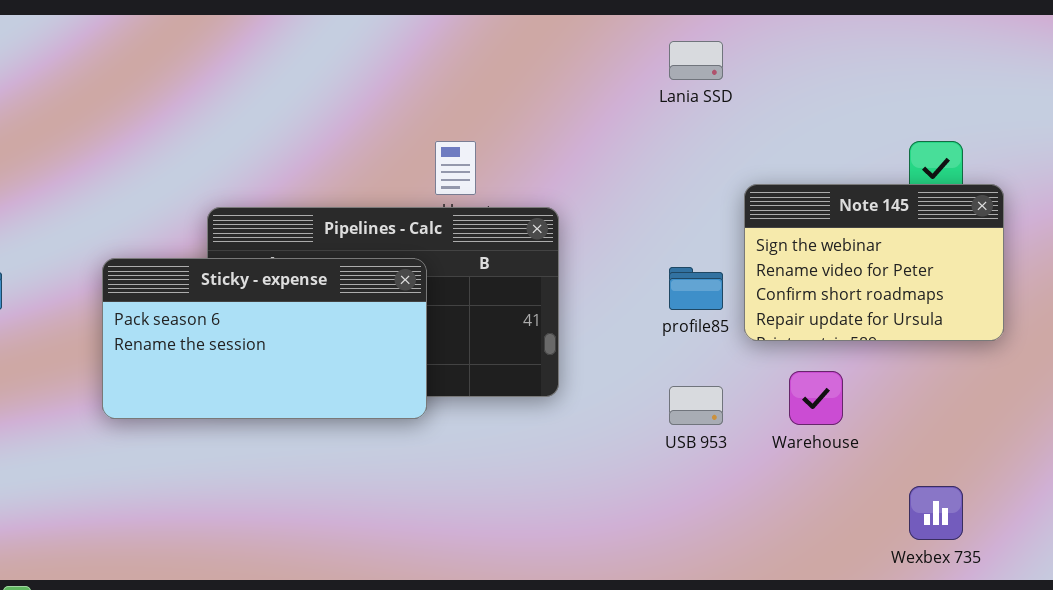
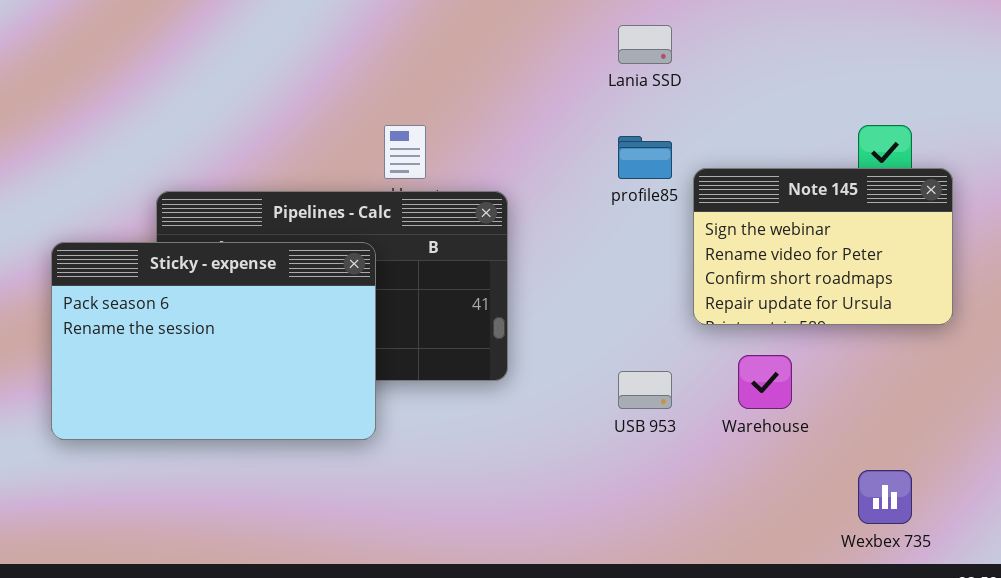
Sticky - expense: [102,258,427,419] -> [51,242,376,440], resized
profile85: [669,267,723,310] -> [618,136,672,179], moved

